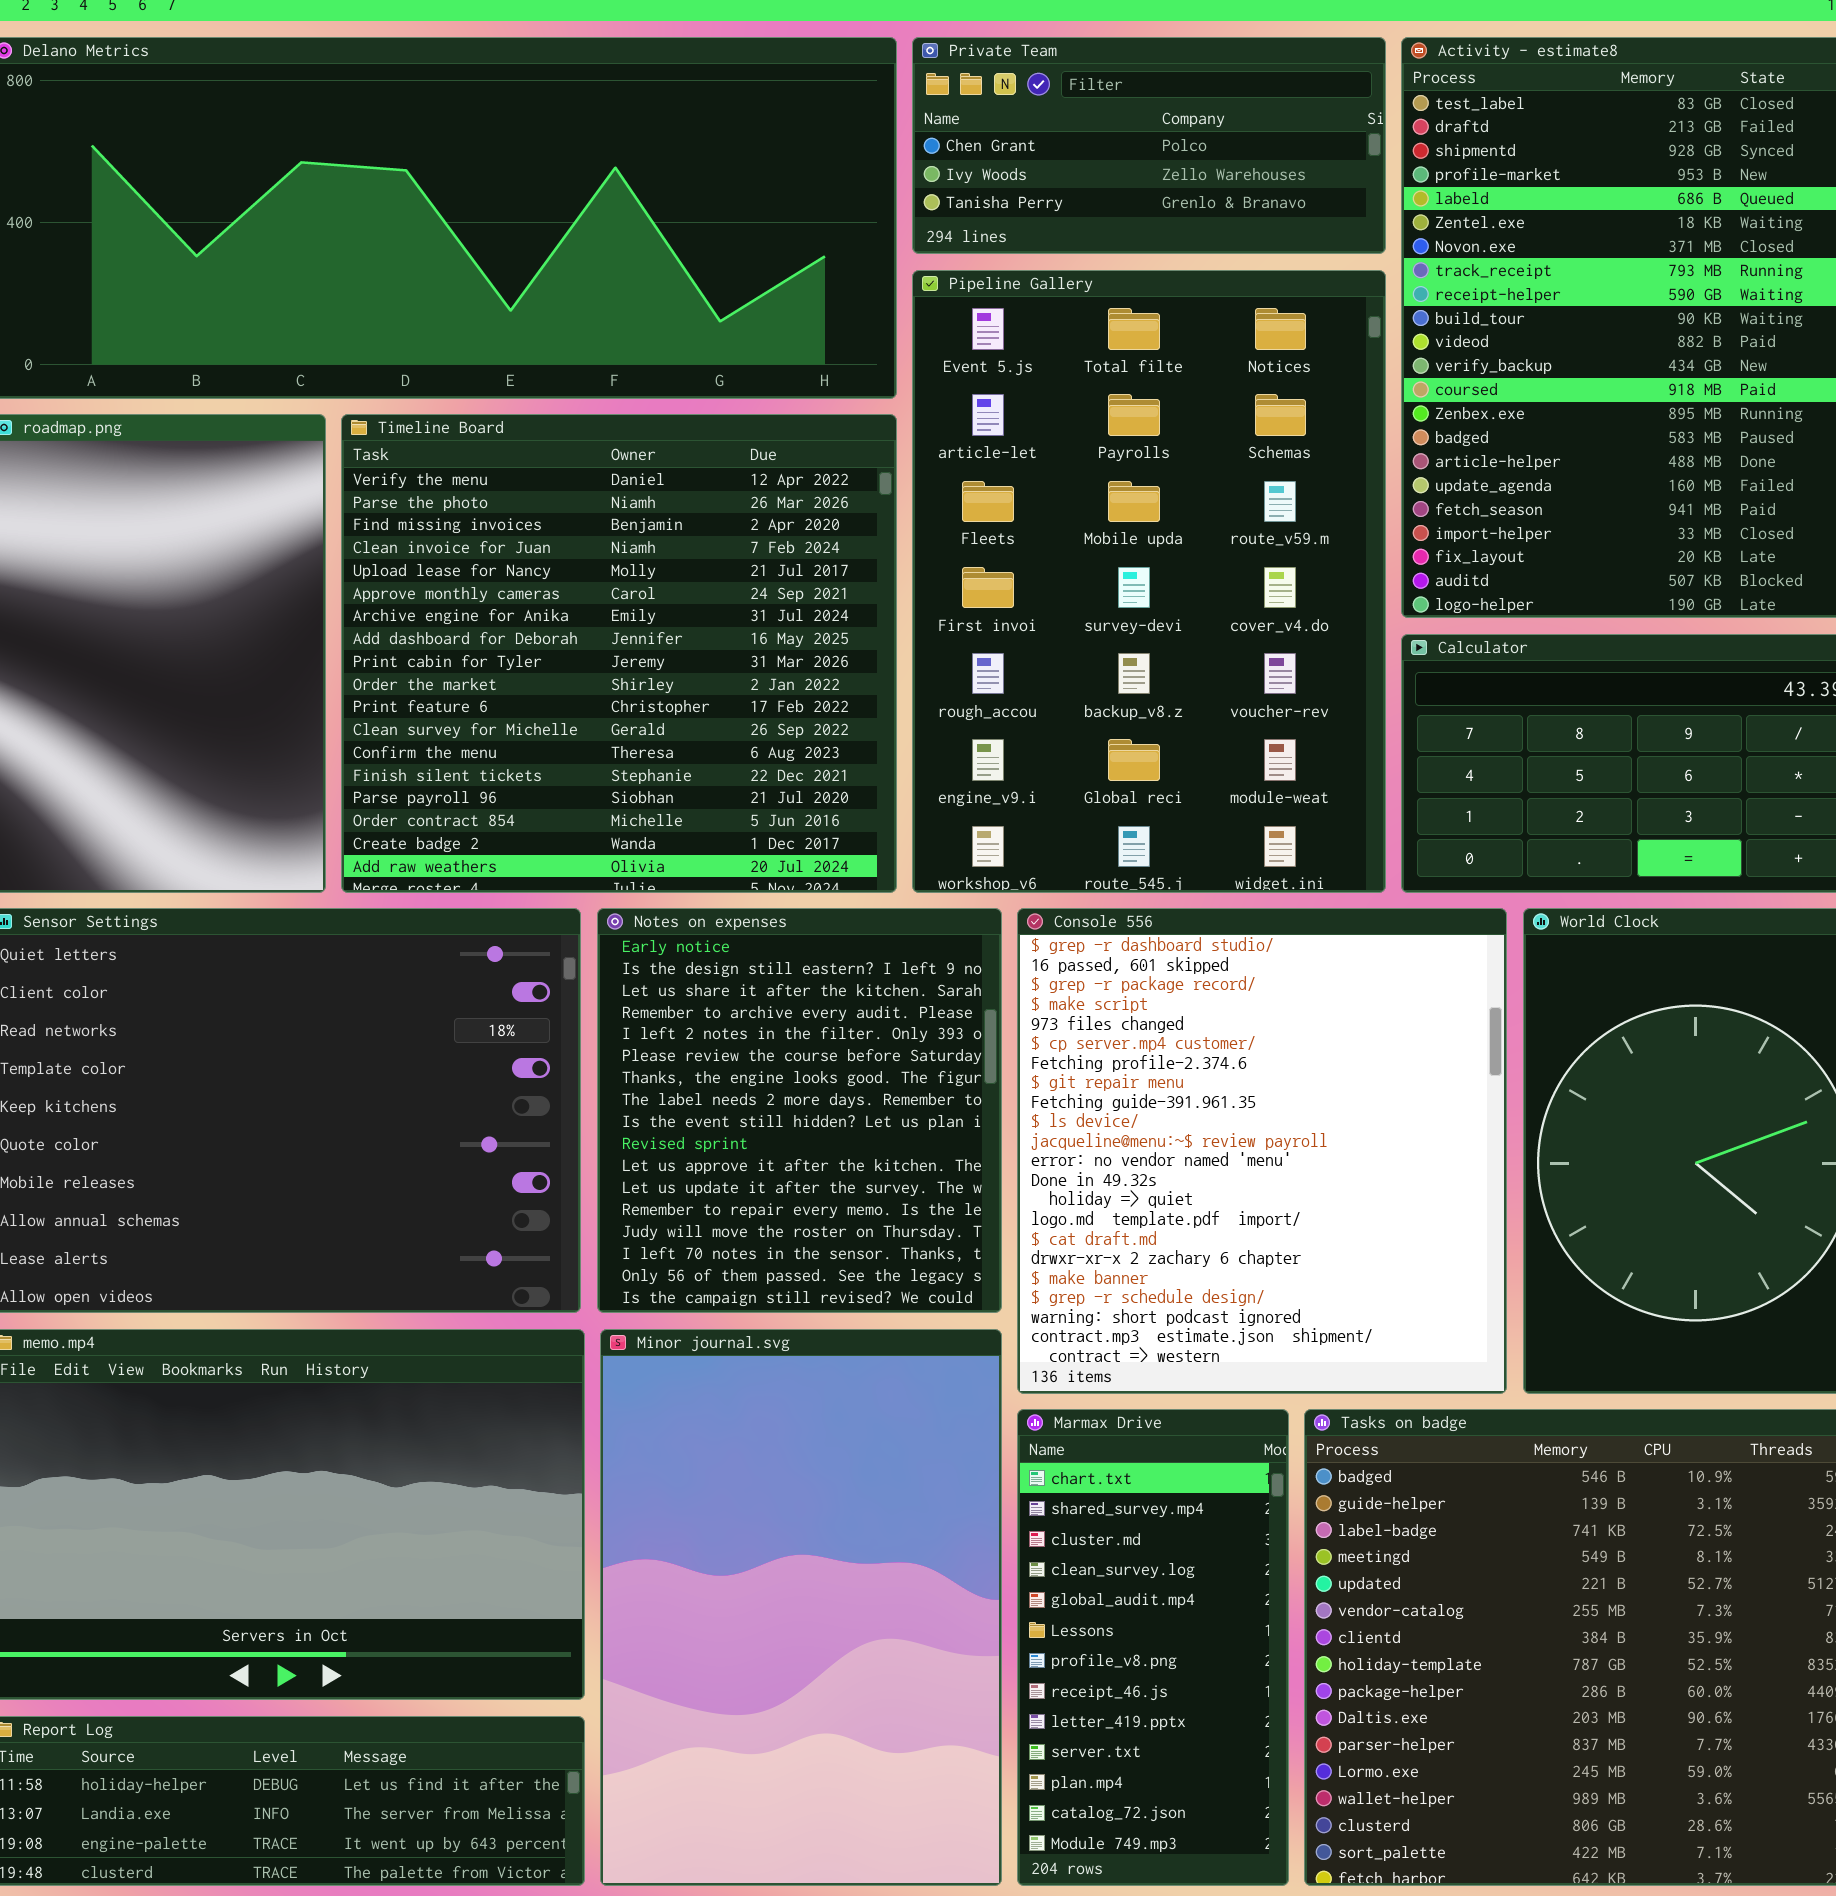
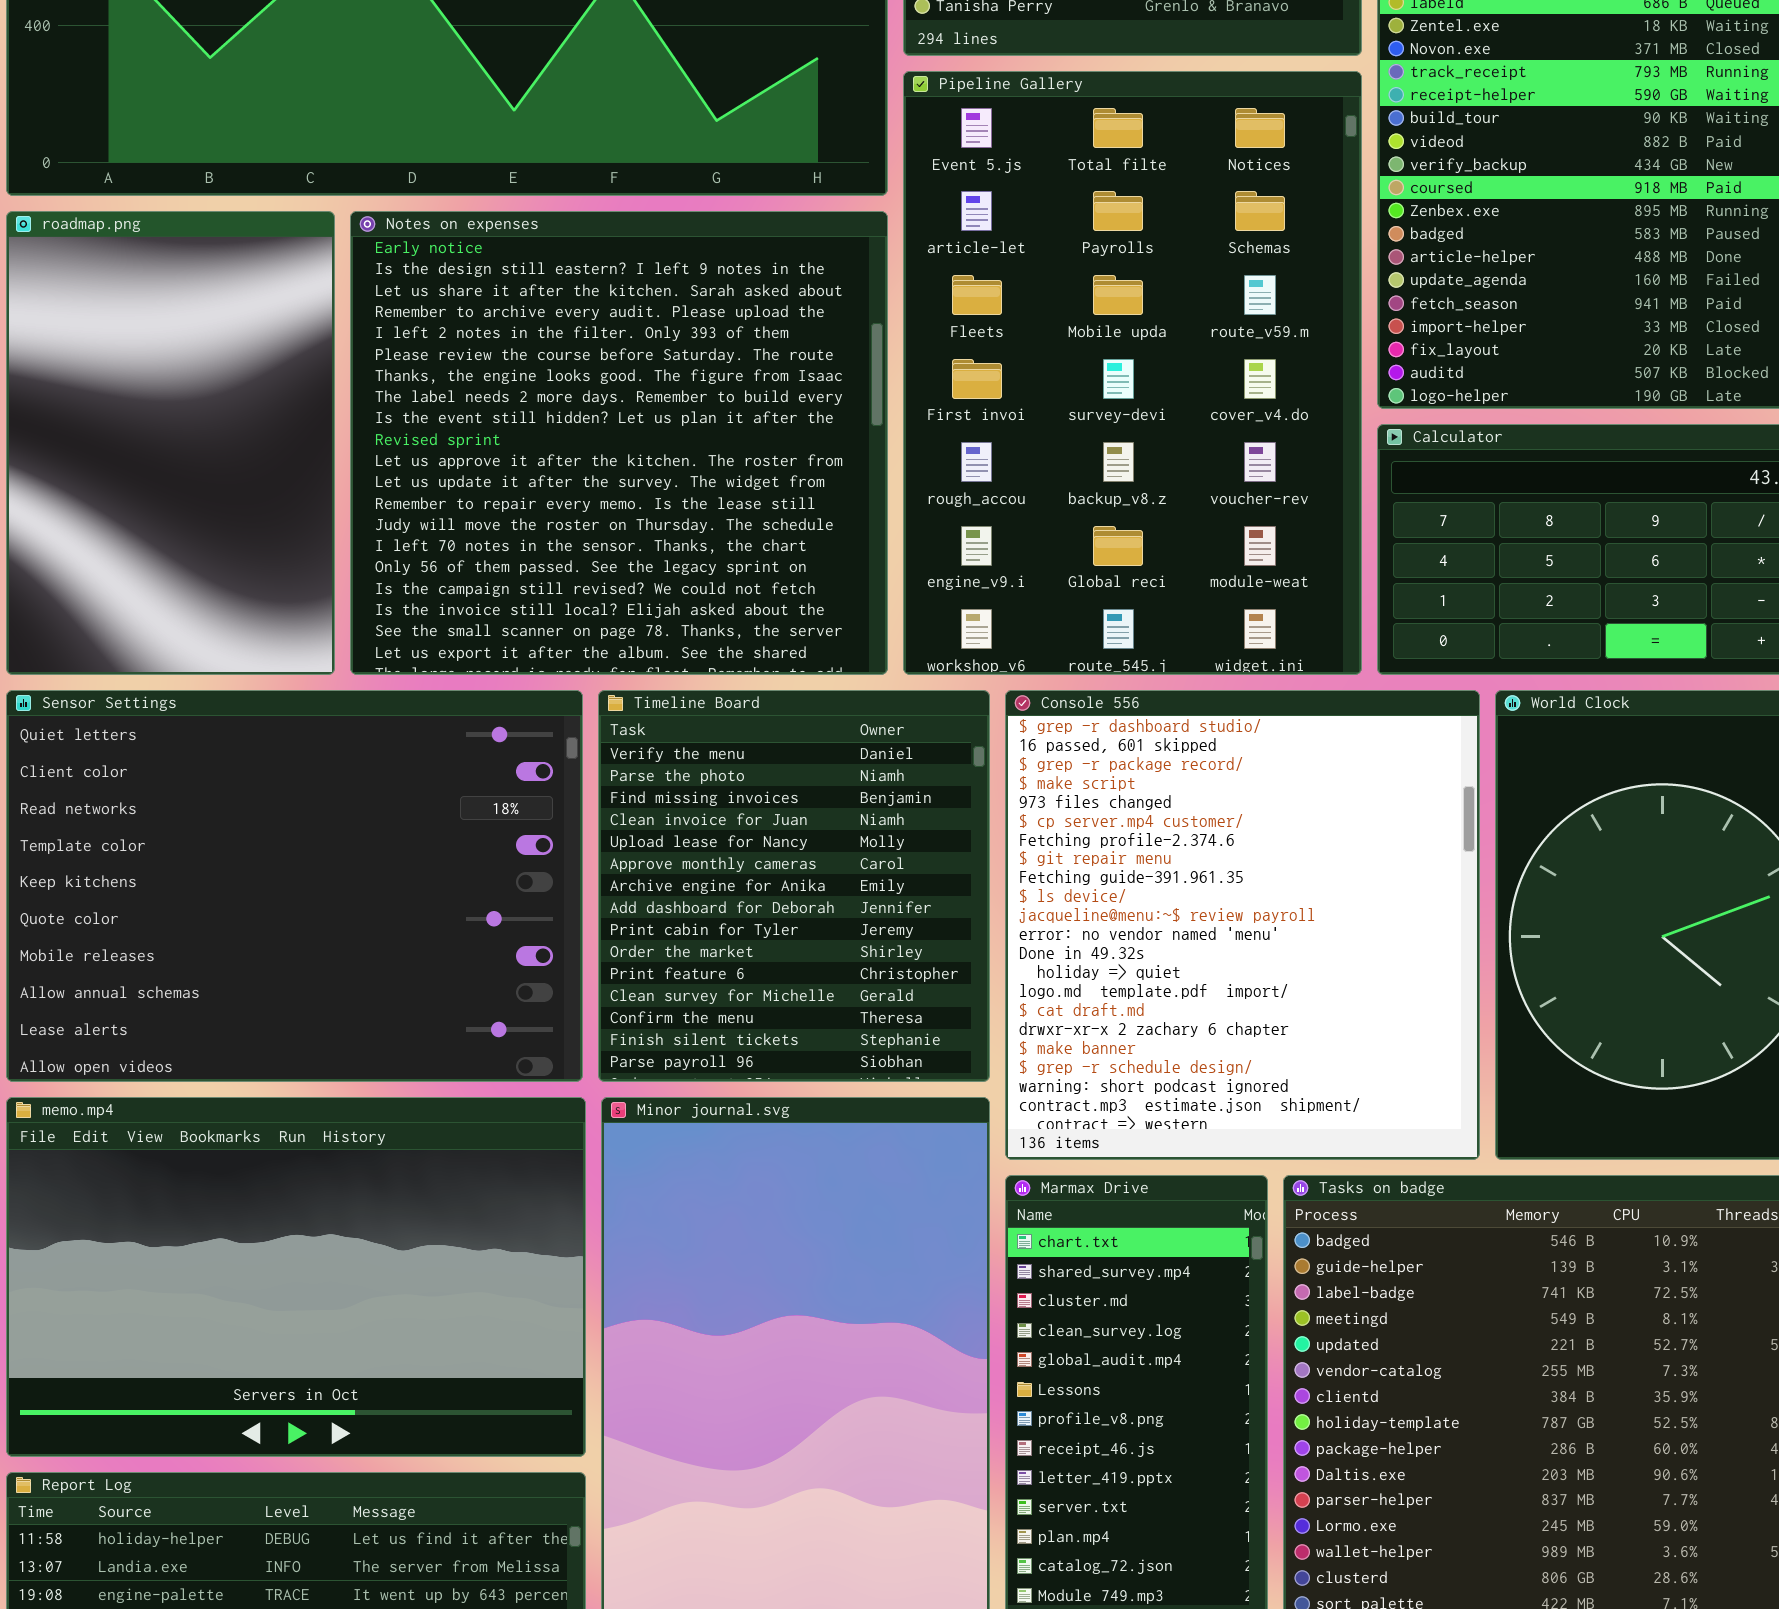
Timeline Board: [341,414,897,893] -> [598,690,990,1082], moved, resized
Notes on expenses: [597,908,1002,1313] -> [350,211,888,675], moved, resized

